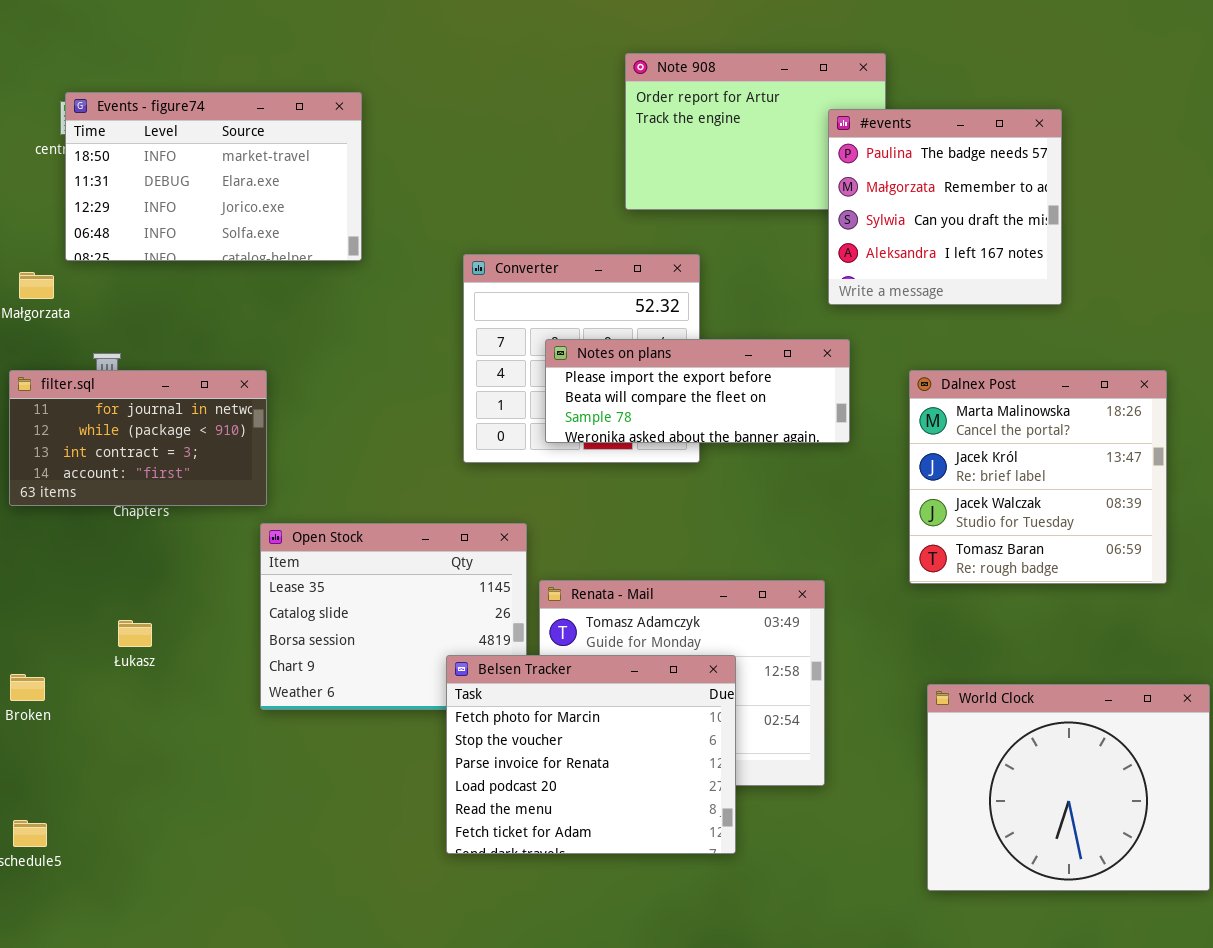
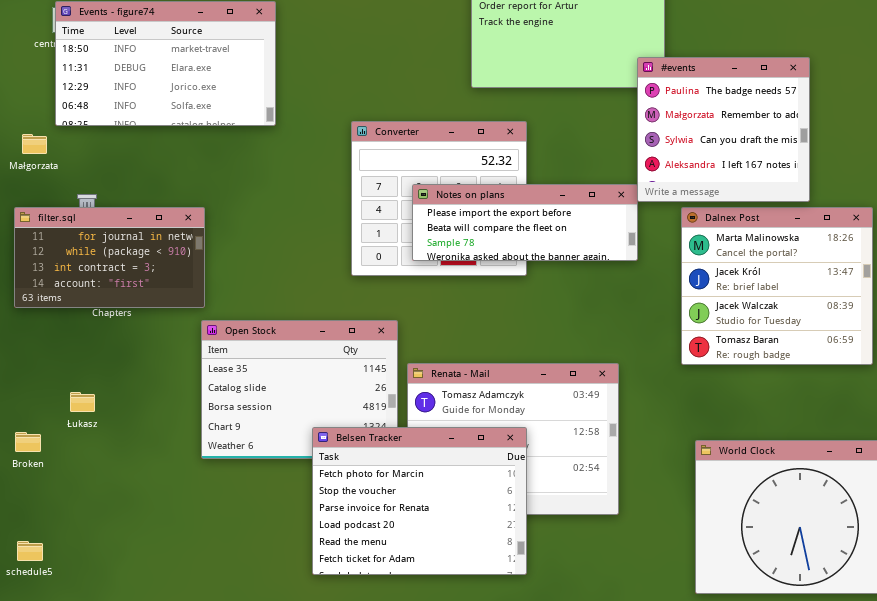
#events: [828,109,1062,305] -> [637,57,810,202], moved
Łukasz: [118,620,152,647] -> [70,392,95,412], moved
Belsen Tracker: [446,655,736,854] -> [312,427,527,575], moved

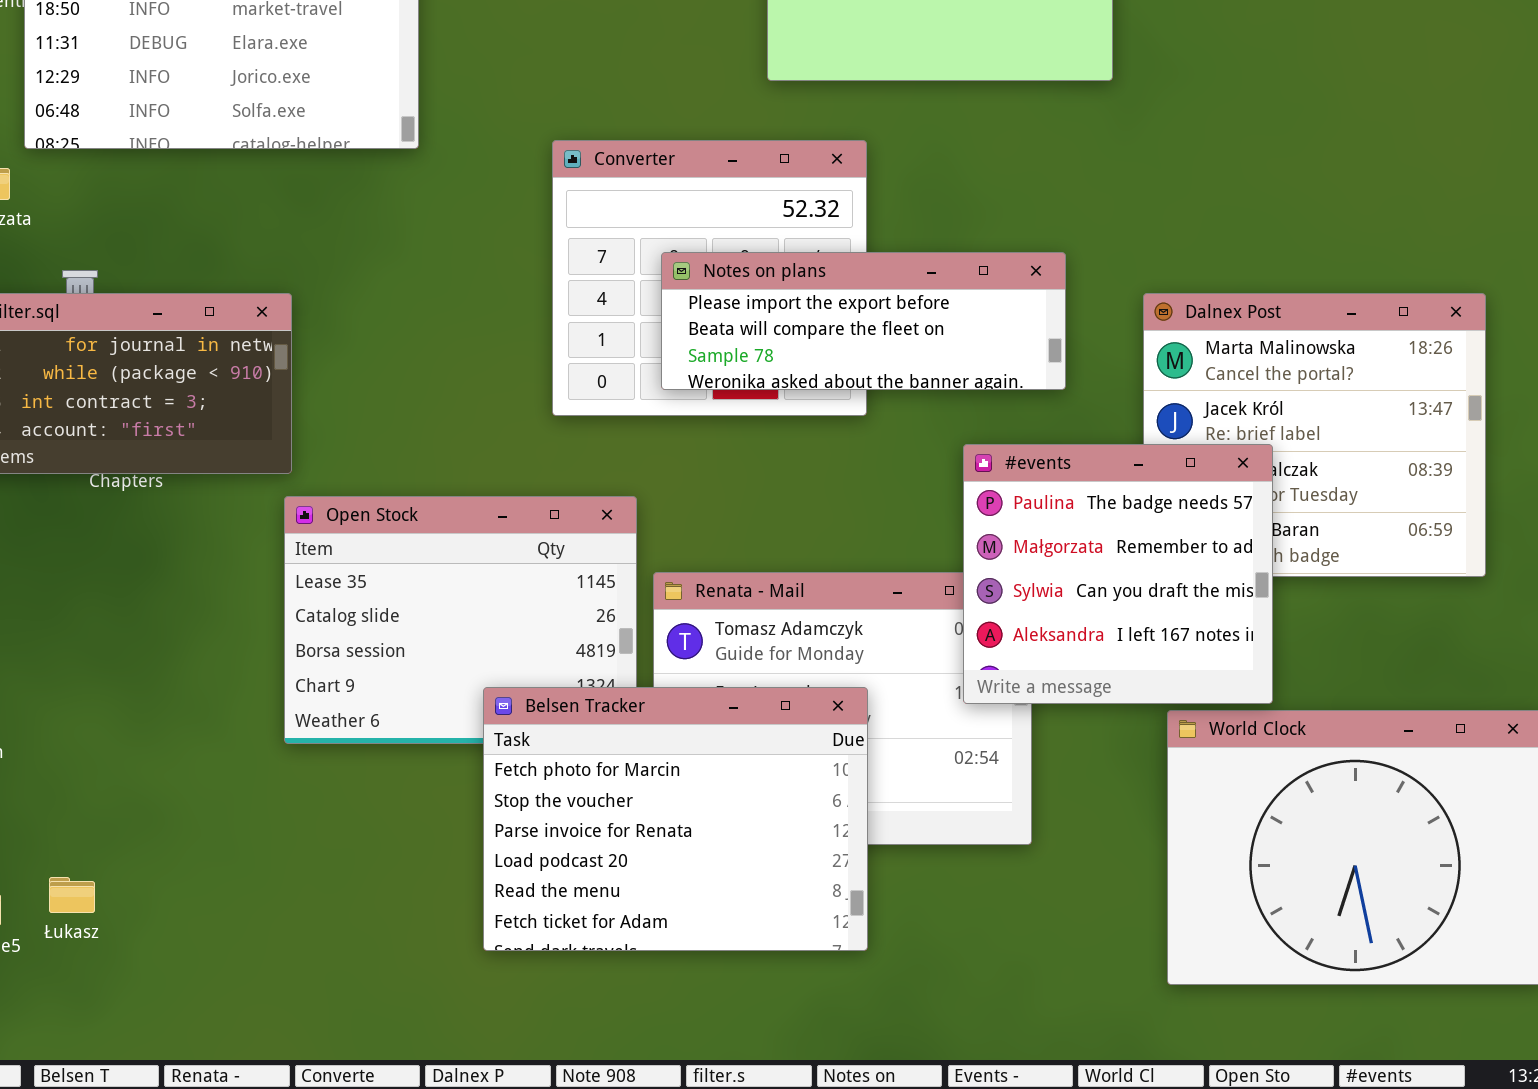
#events: [637,57,810,202] -> [963,444,1273,704], moved
Łukasz: [70,392,95,412] -> [49,877,95,913], moved

